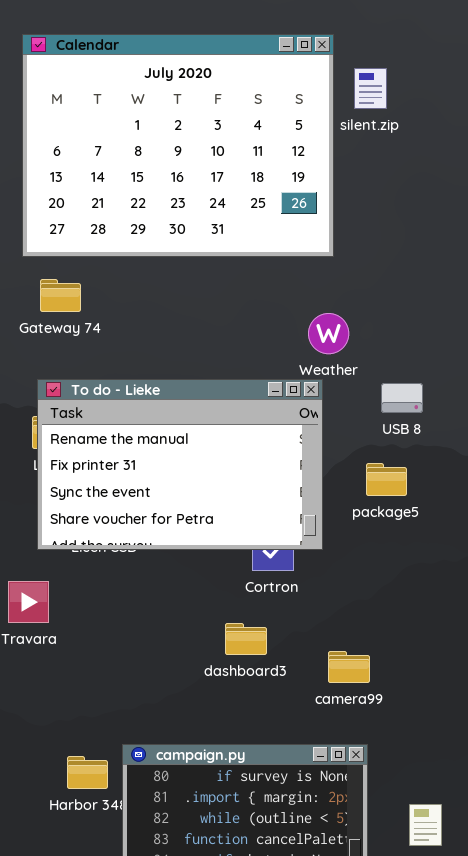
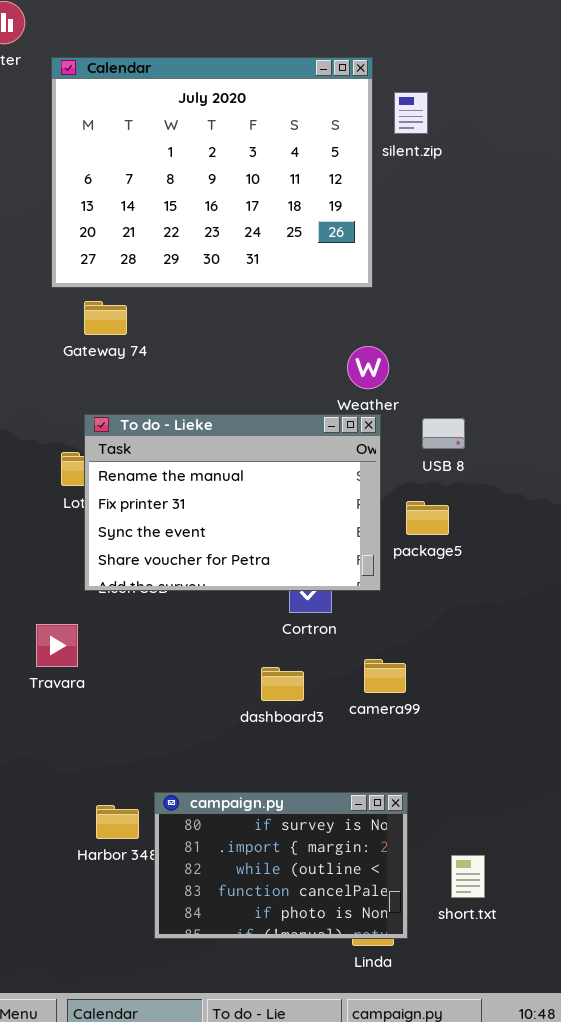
Gateway 74: [40,279,81,312] -> [84,301,127,335], moved
To do - Lieke: [37,379,323,550] -> [84,414,381,591], moved
camera99: [328,651,370,683] -> [364,659,406,693], moved

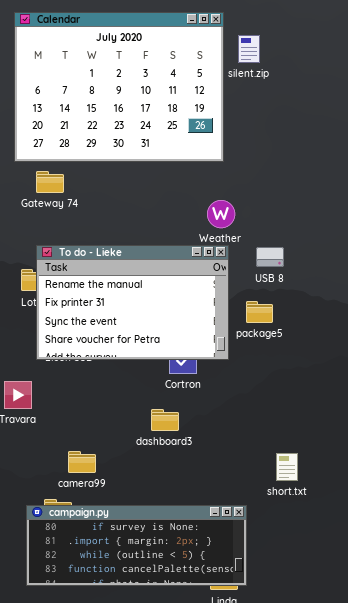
camera99: [364,659,406,693] -> [68,451,96,473], moved
campaign.py: [154,792,408,939] -> [26,505,247,586], resized
short.txt: [451,855,485,898] -> [276,453,298,481], moved

